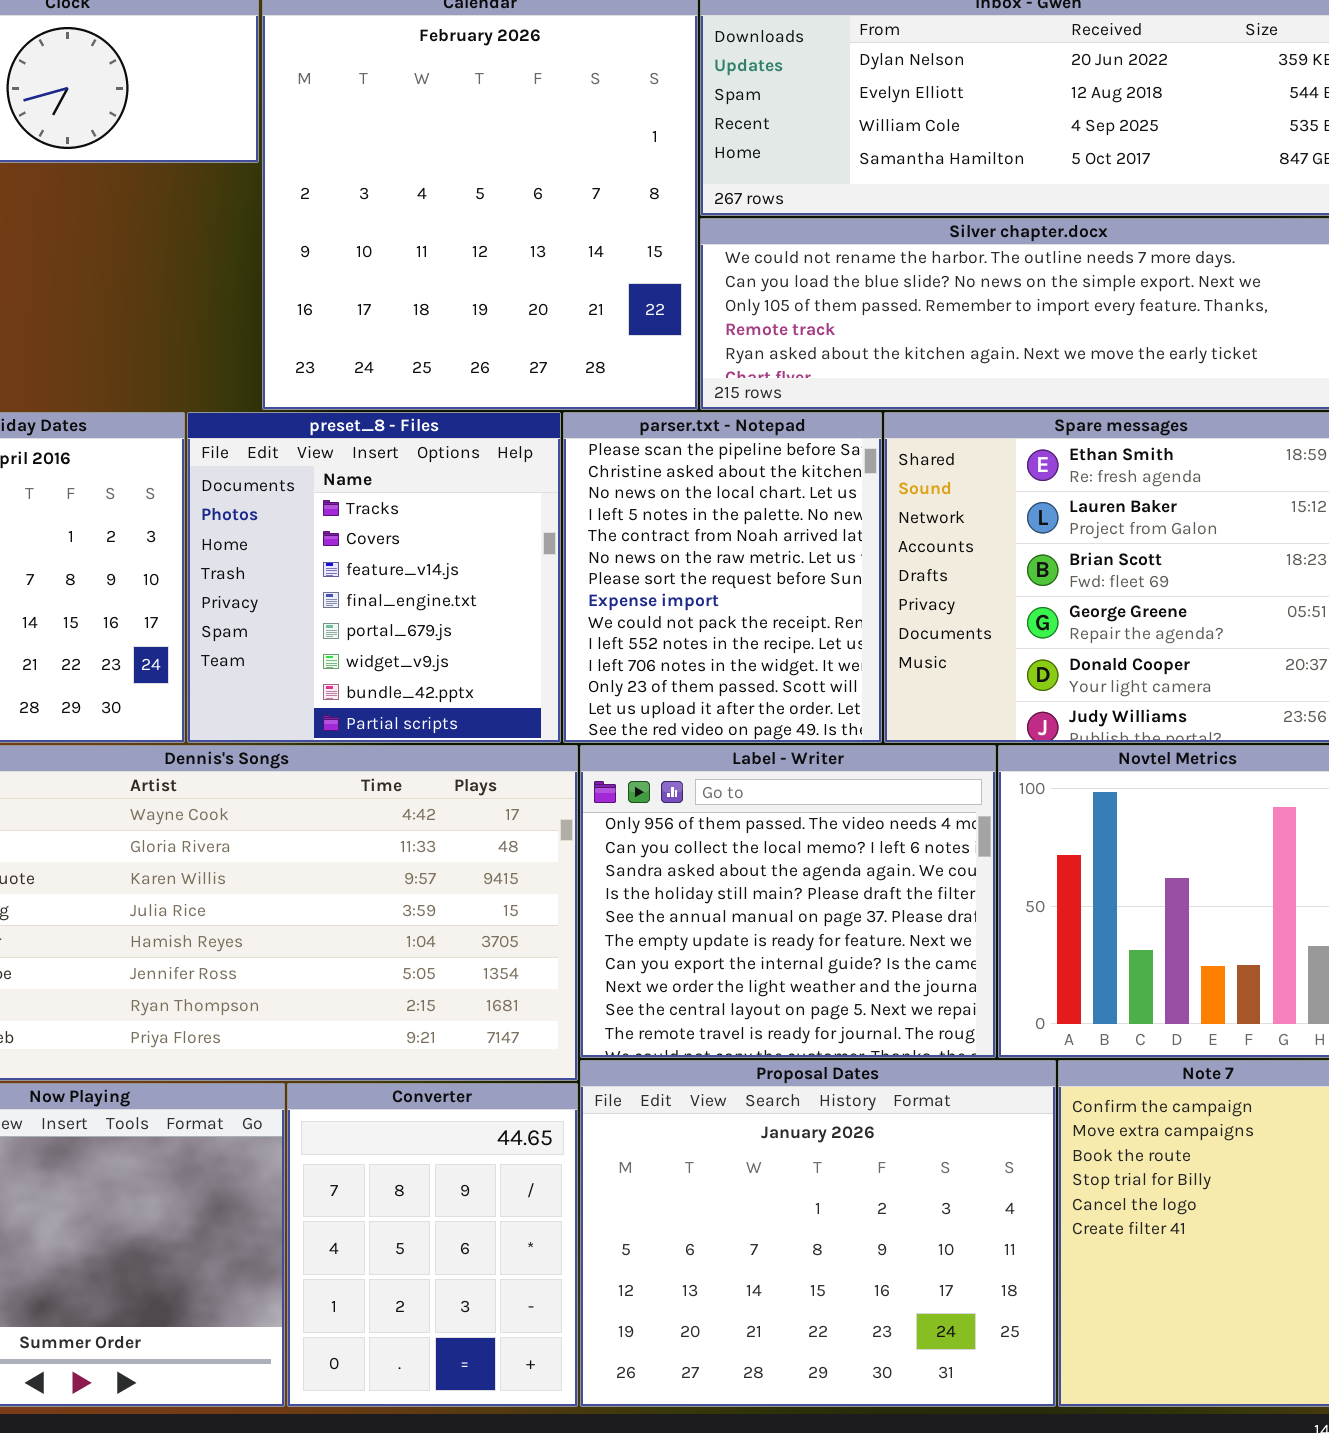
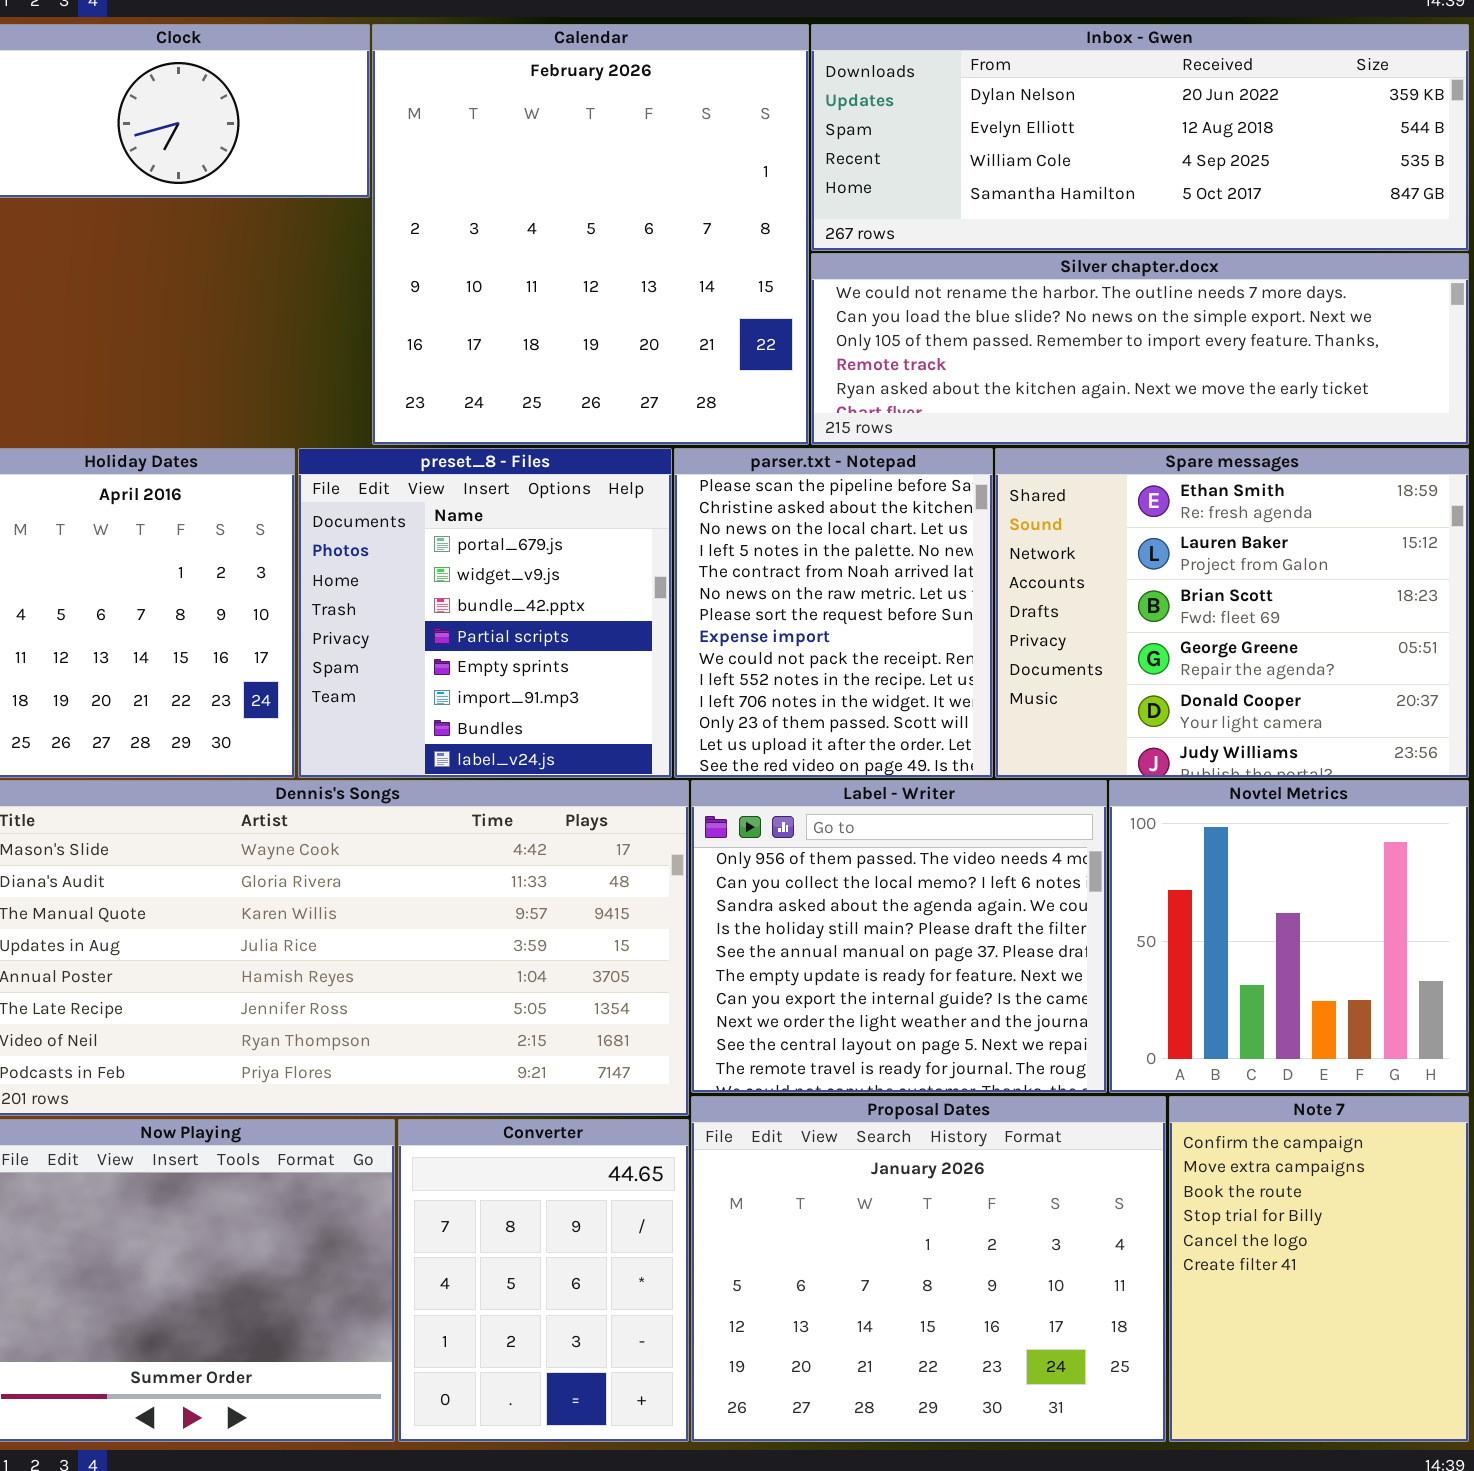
preset_8 - Files: [187,412,561,743] -> [298,448,672,778], scrolled down 4 rows

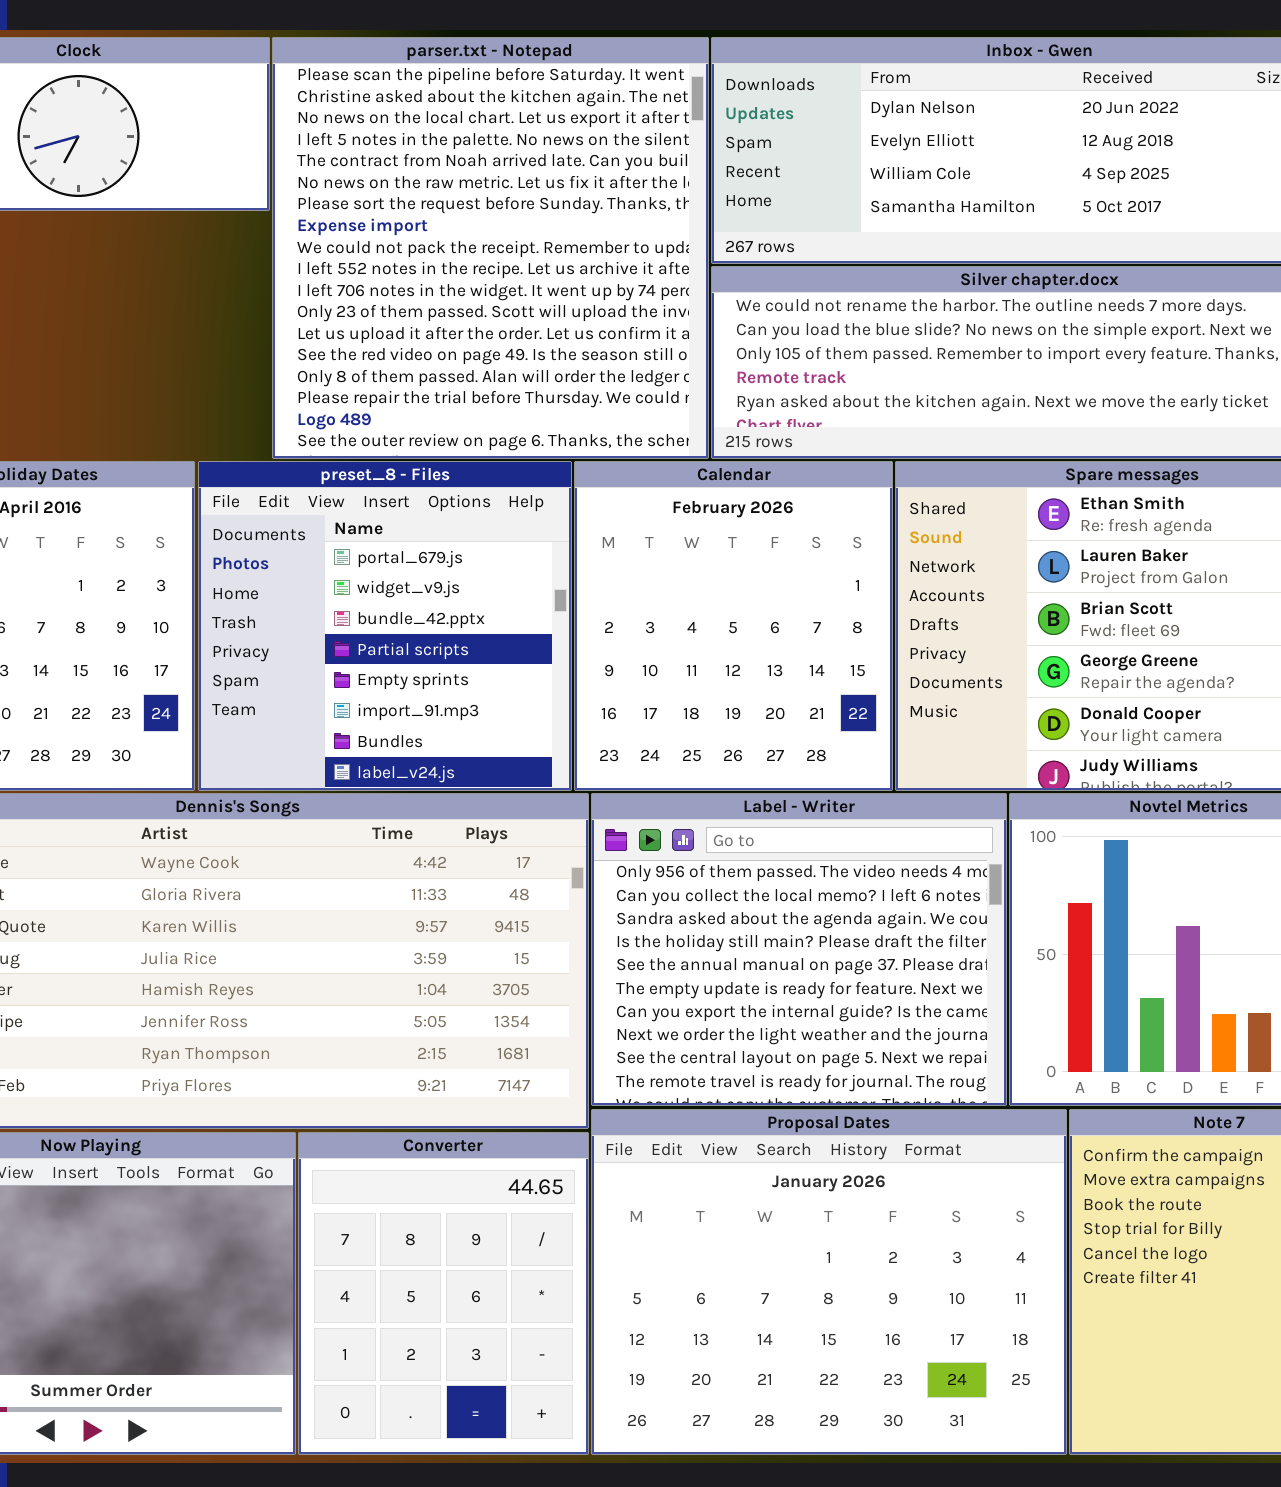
Calendar: [372,24,809,445] -> [574,461,893,791], moved, resized
parser.txt - Notepad: [674,448,993,778] -> [272,37,709,459], moved, resized

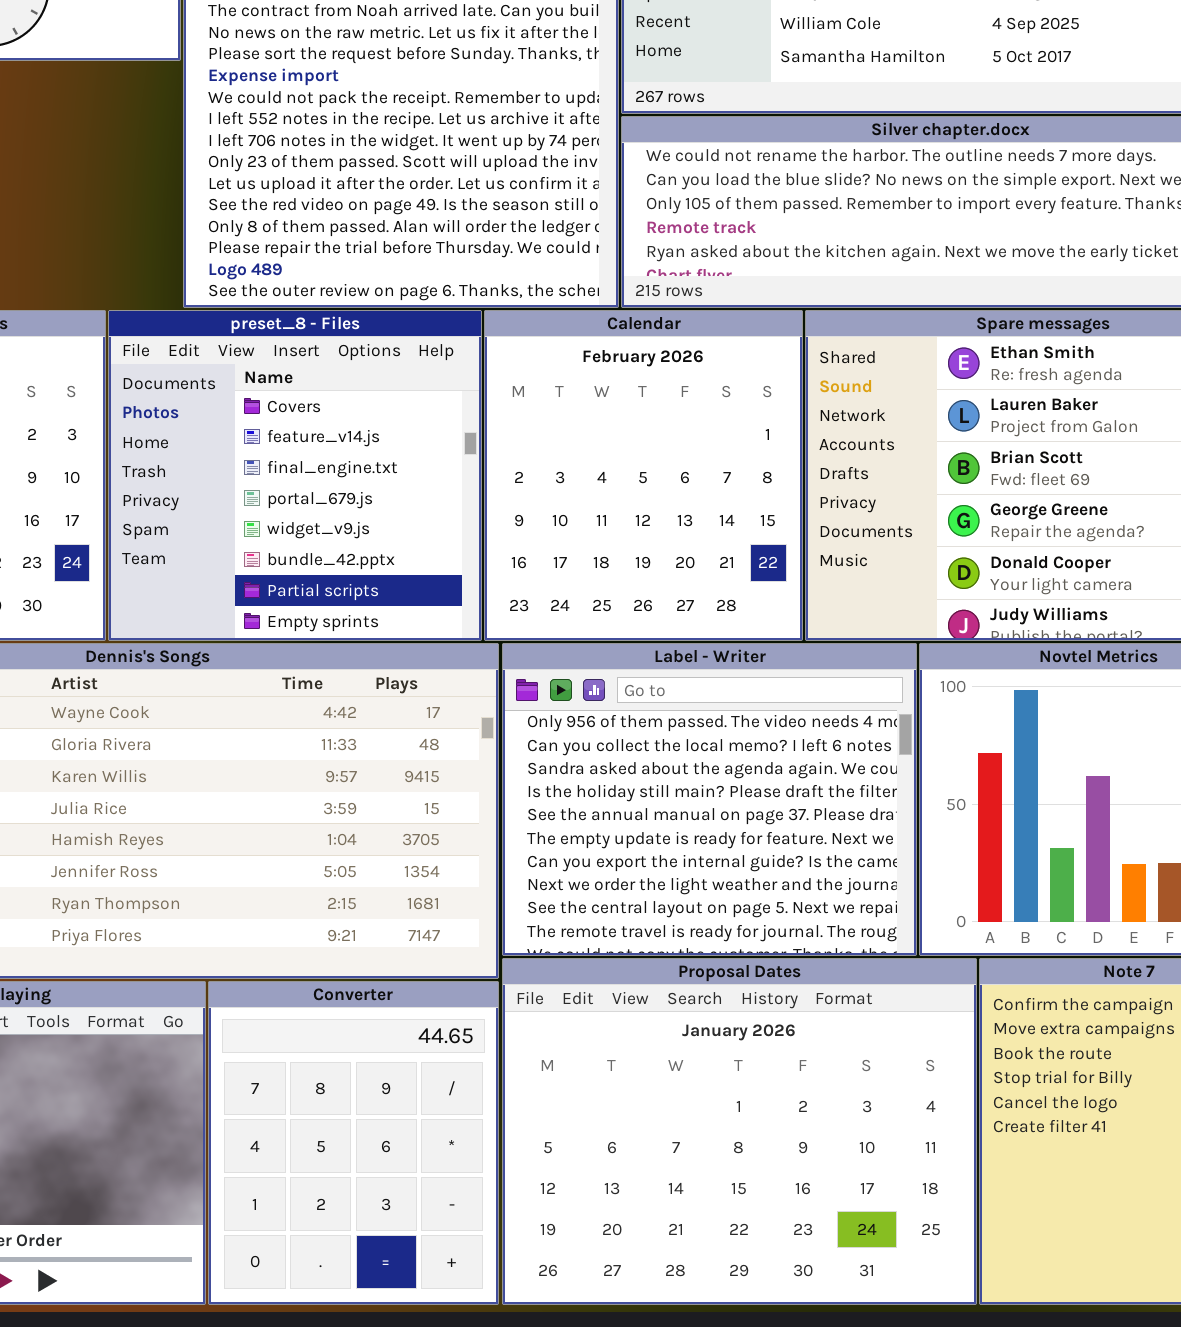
preset_8 - Files: [198,461,572,791] -> [108,310,482,641], scrolled up 3 rows

